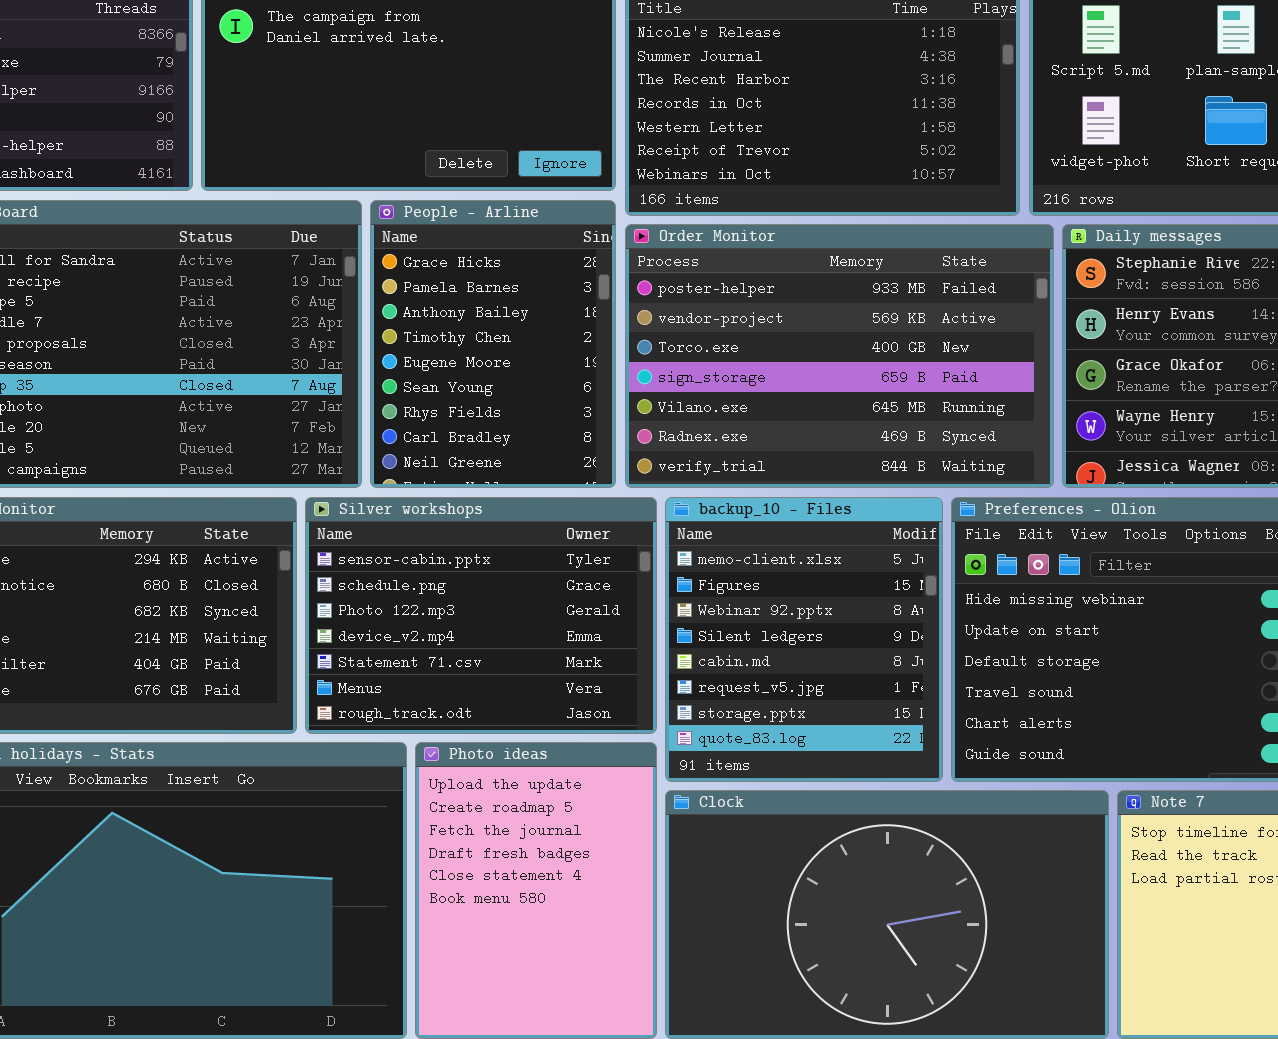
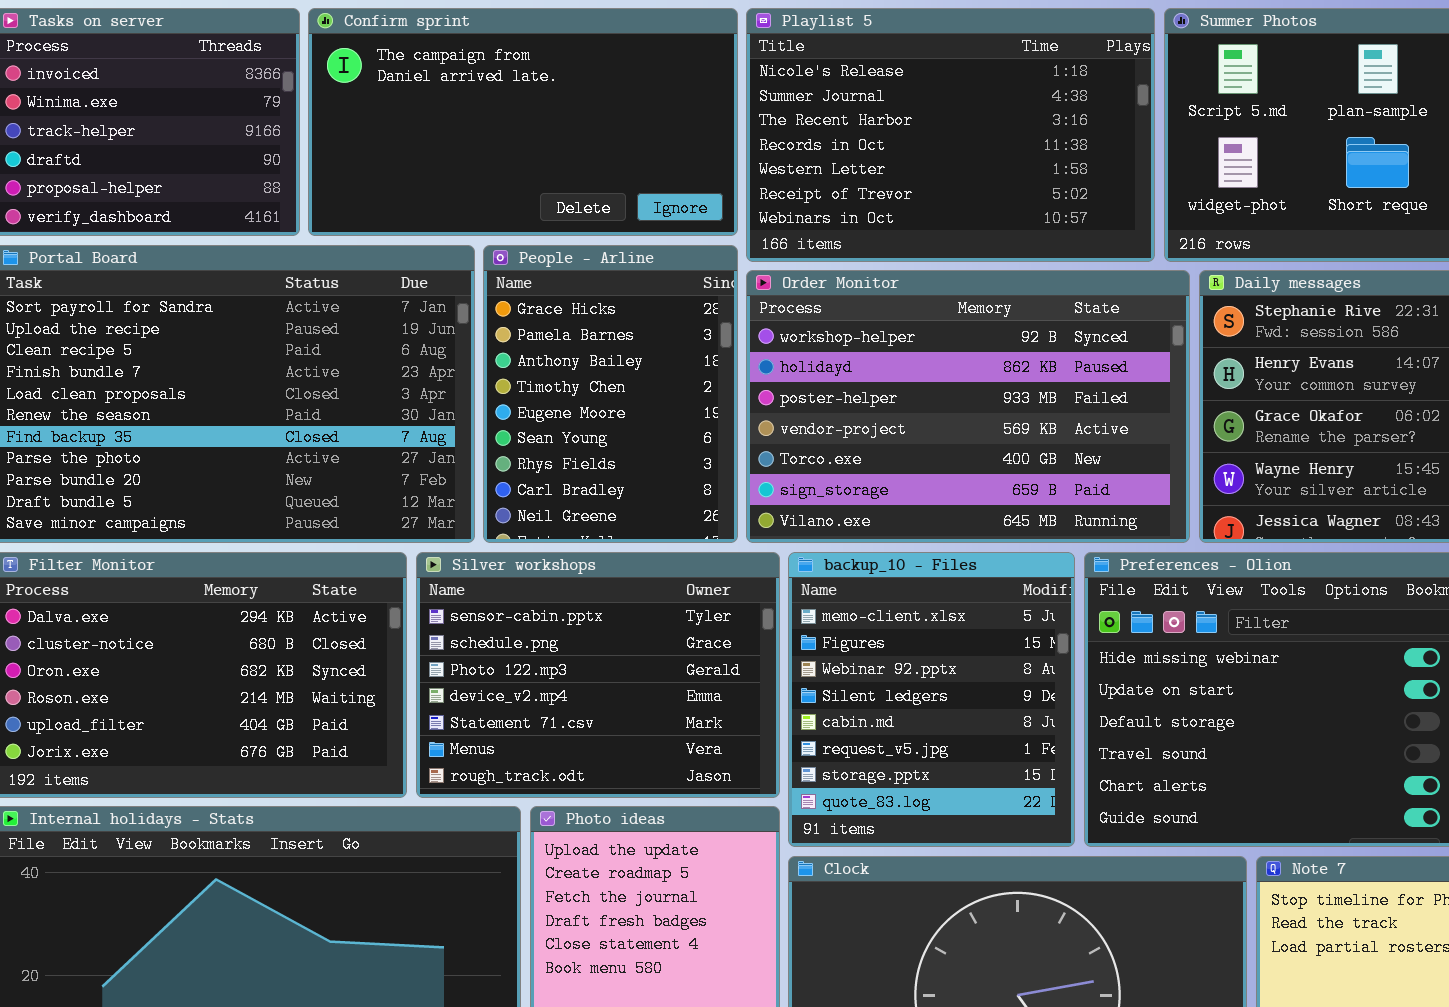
Order Monitor: [625,224,1054,488] -> [746,270,1190,543], scrolled up 2 rows

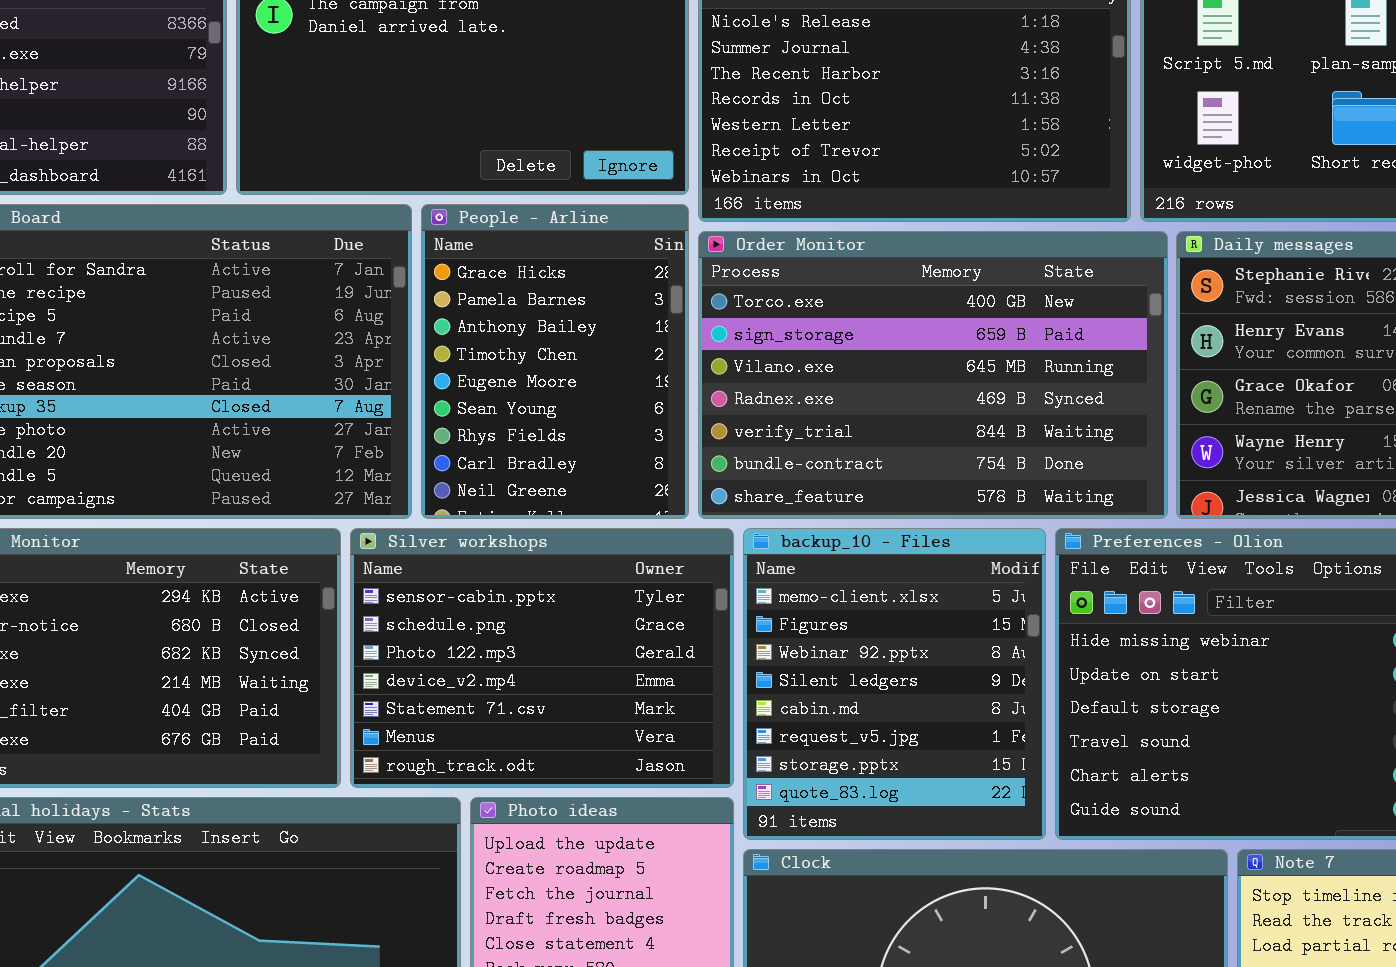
Order Monitor: [746,270,1190,543] -> [698,231,1168,519], scrolled down 4 rows

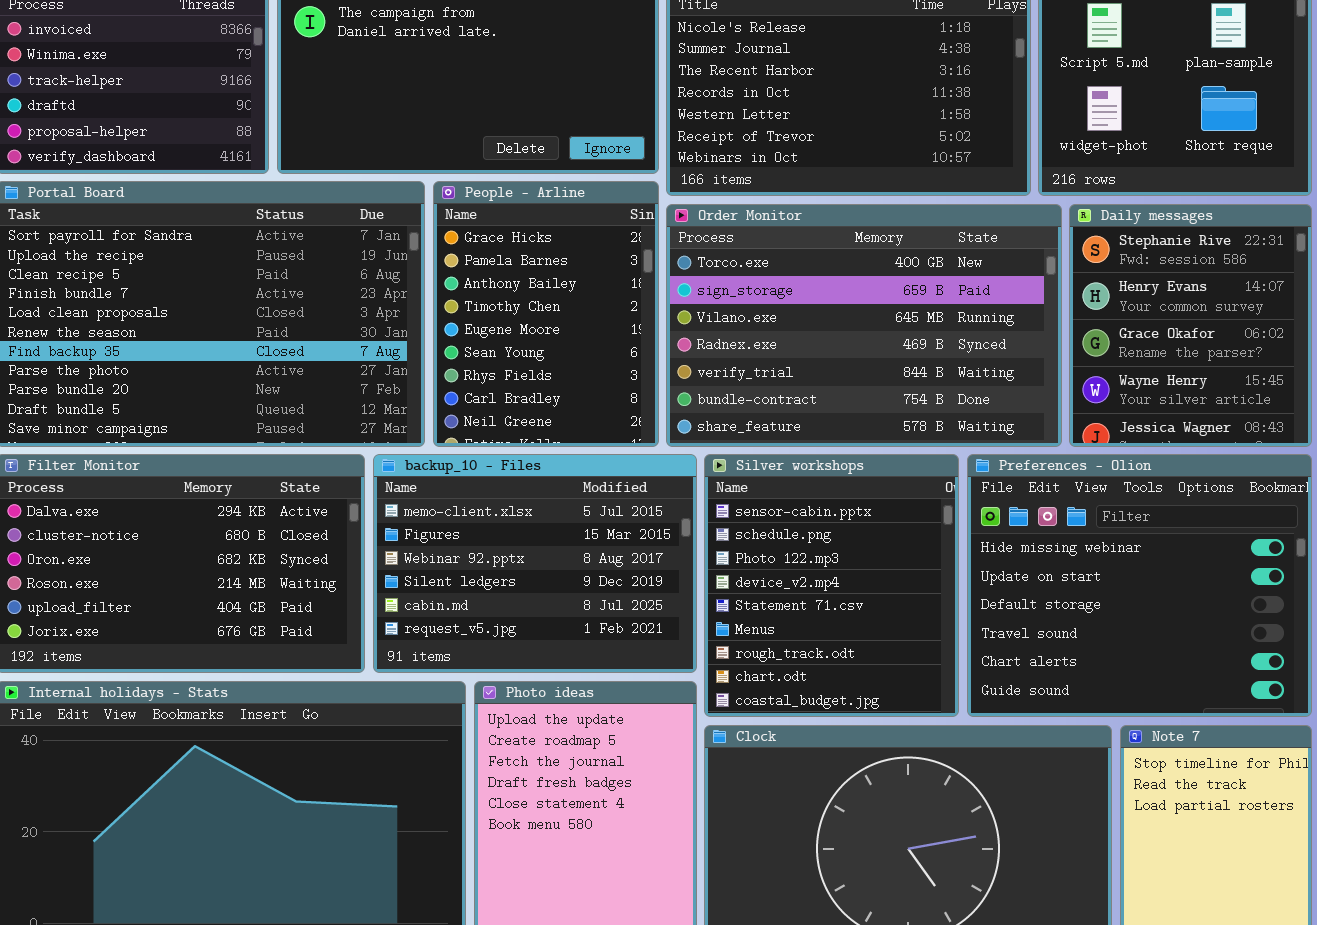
Silver workshops: [350,528,734,788] -> [704,454,959,717], moved, resized
backup_10 - Files: [743,528,1046,840] -> [373,454,697,673], moved, resized

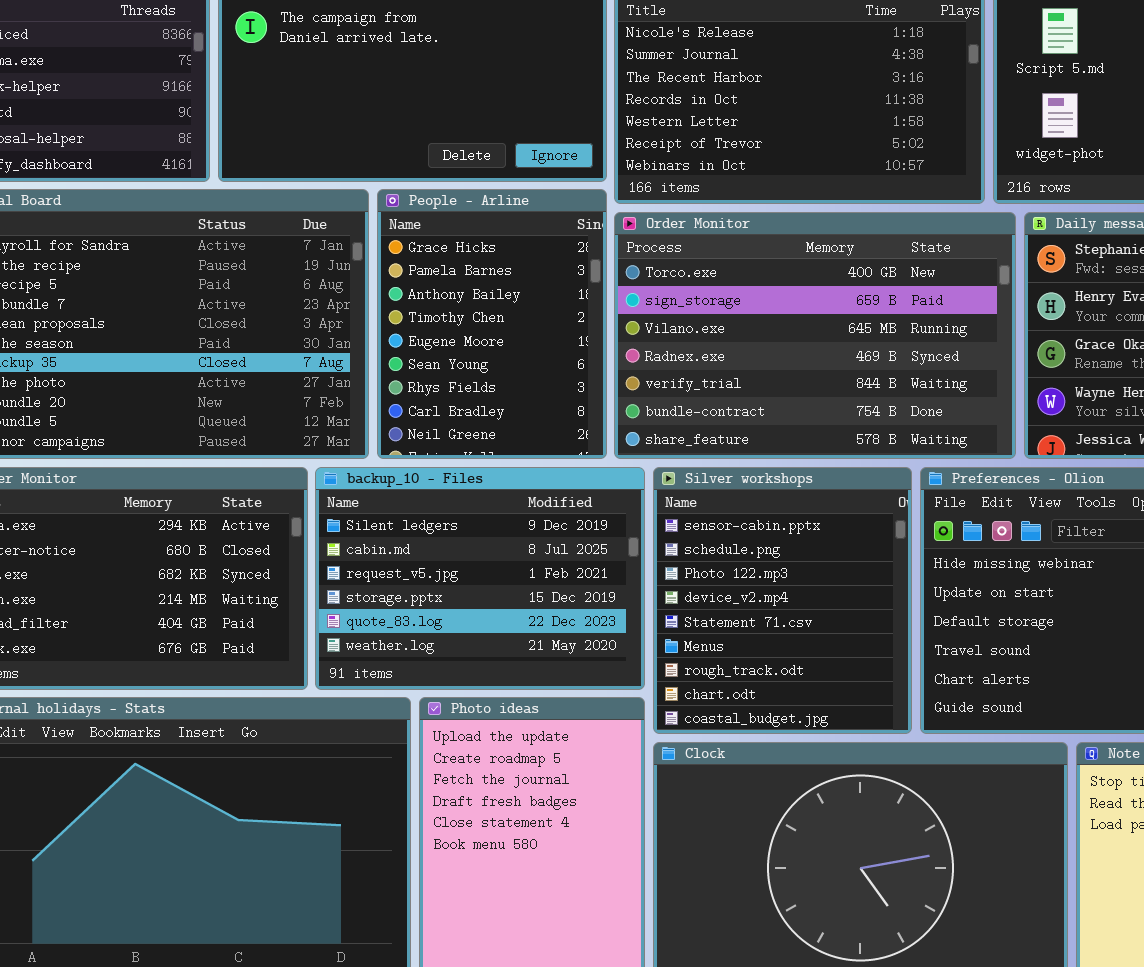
backup_10 - Files: [373,454,697,673] -> [315,467,645,690], scrolled down 3 rows

